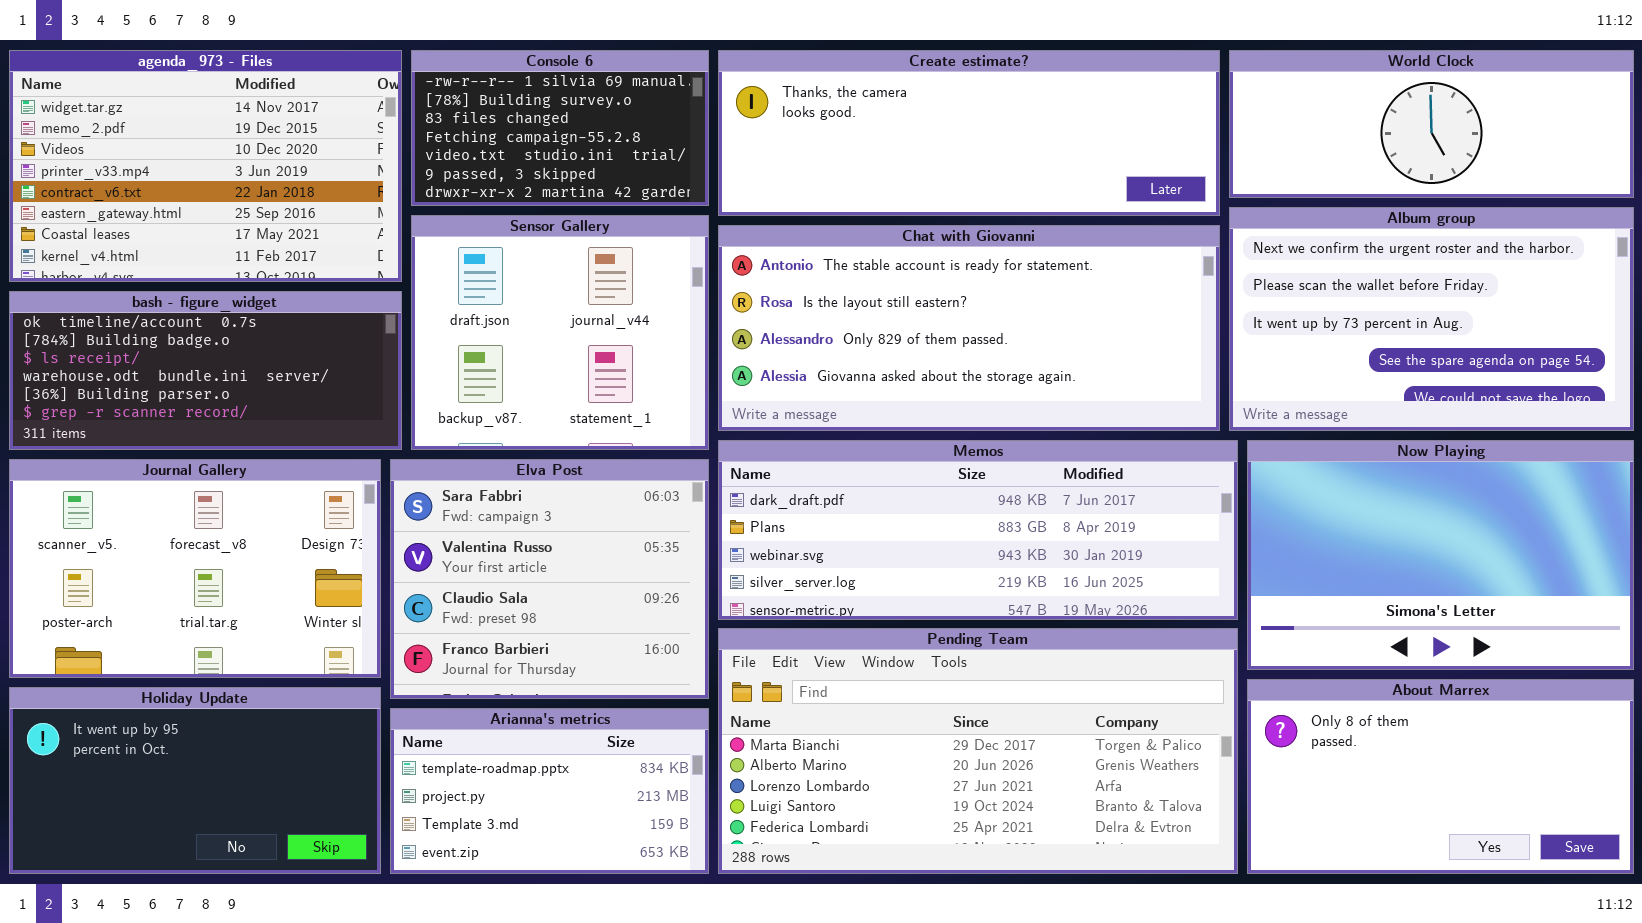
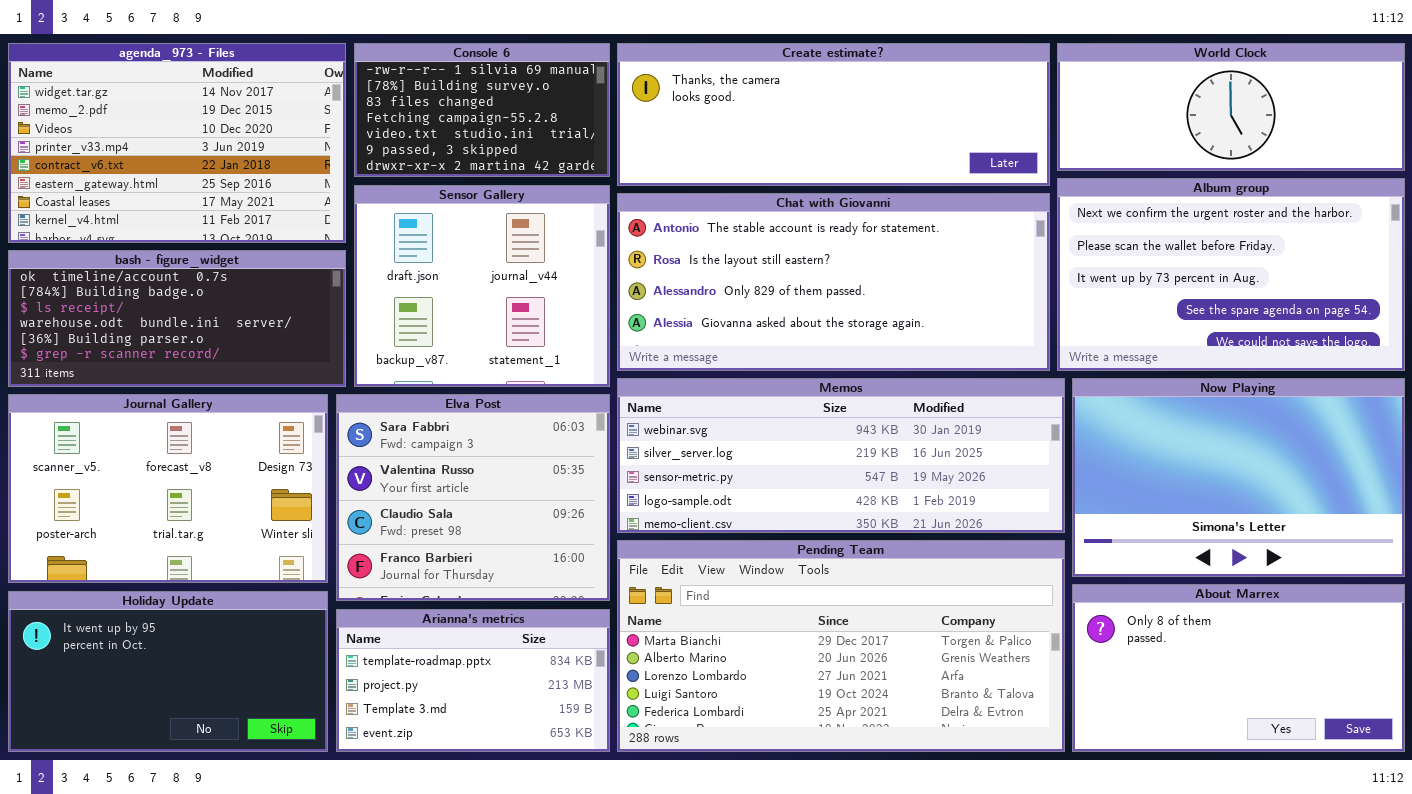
Memos: [718,440,1238,620] -> [617,378,1065,533], scrolled down 2 rows

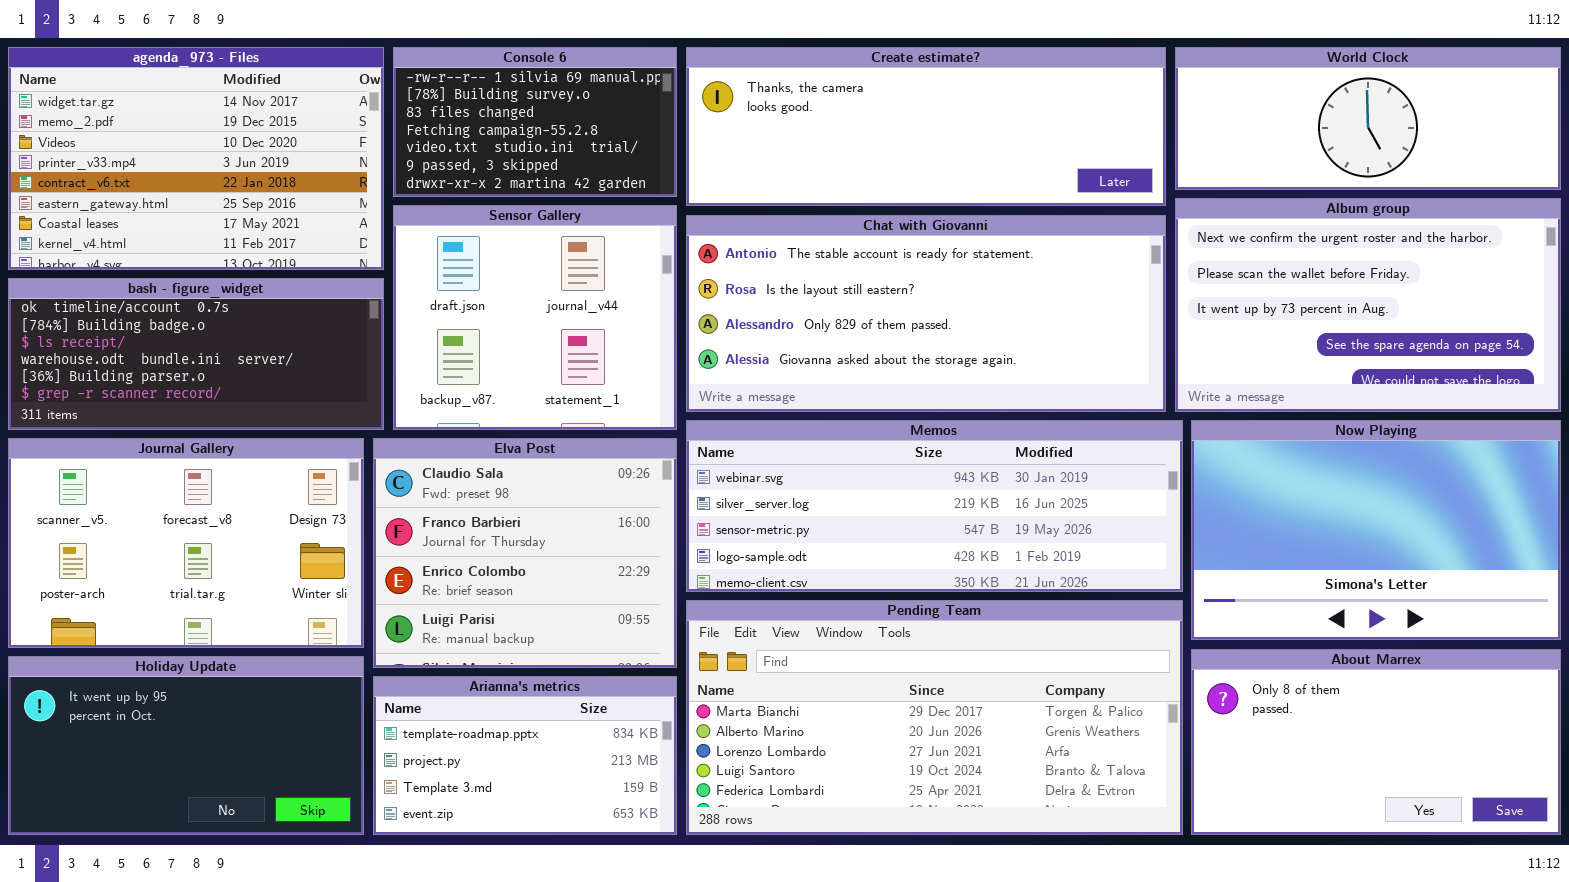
Elva Post: [336,394,610,601] -> [373,438,677,668], scrolled down 2 rows

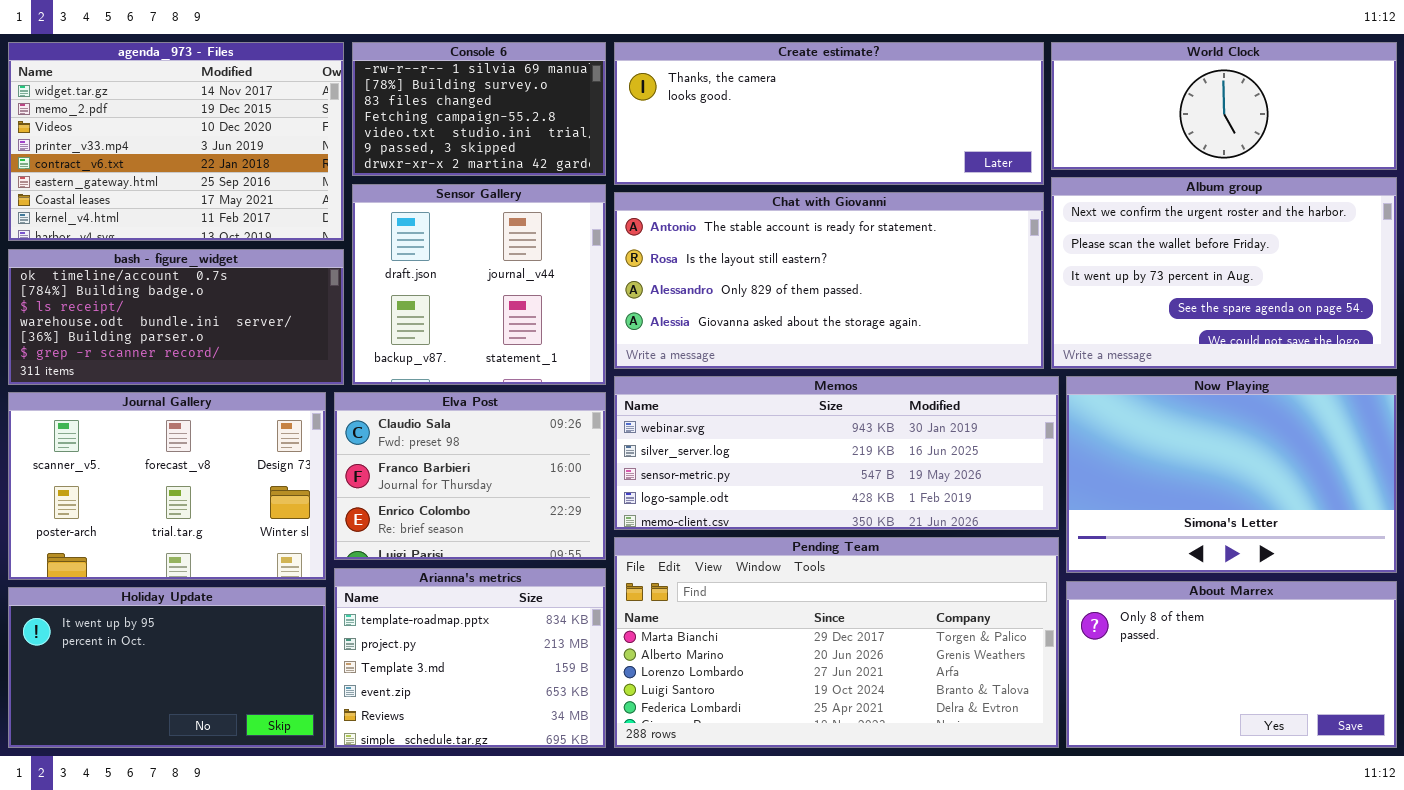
Elva Post: [373,438,677,668] -> [334,392,606,560], resized
Arianna's metrics: [373,676,677,835] -> [334,568,606,748], resized

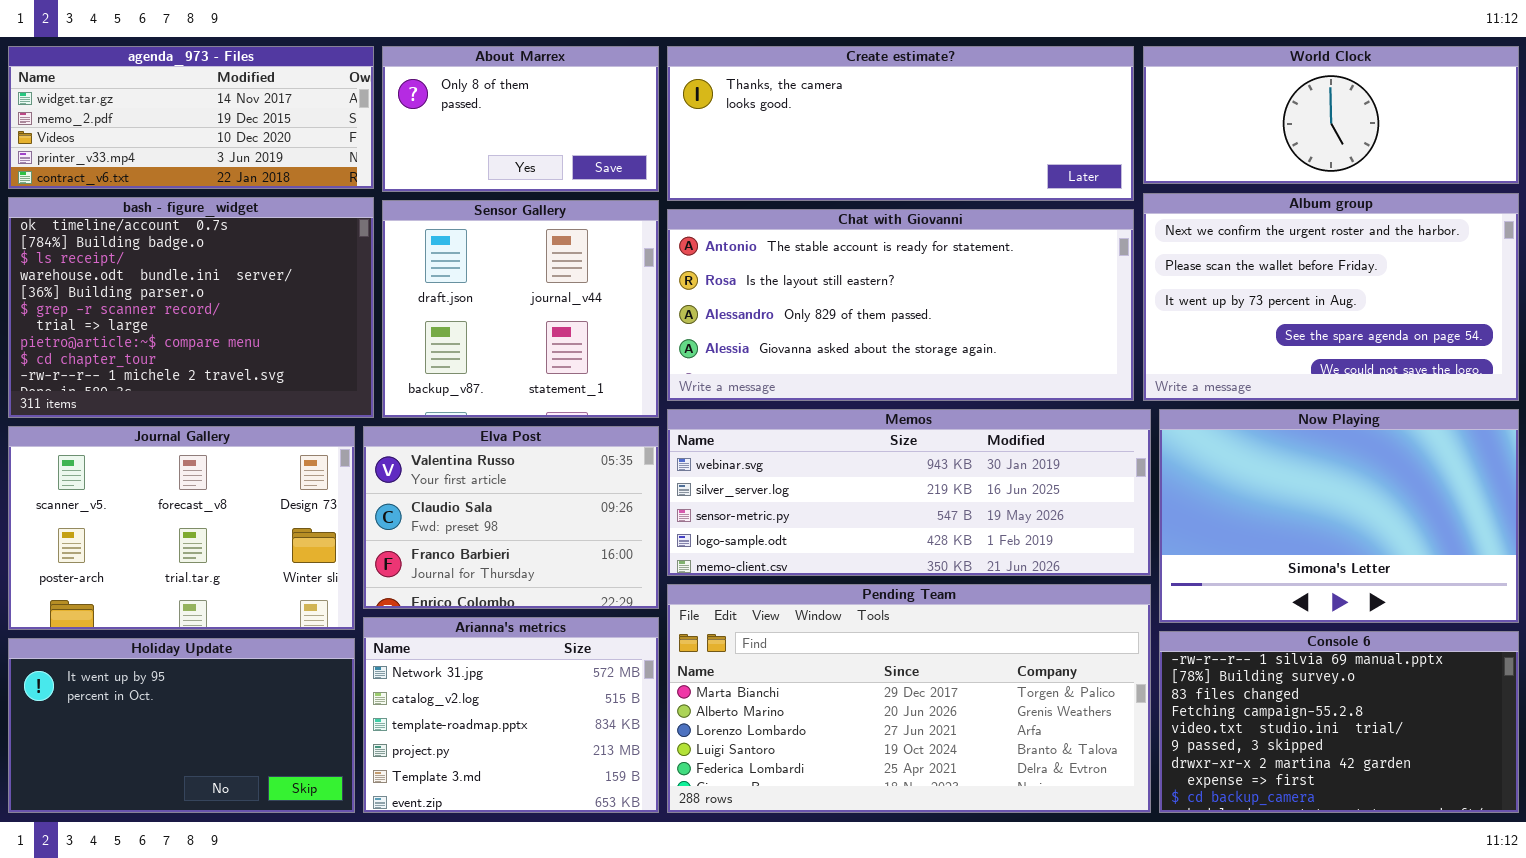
agenda_973 - Files: [8,42,344,241] -> [8,46,374,189], resized
Console 6: [352,42,606,176] -> [1159,631,1519,813], moved, resized
bash - figure_widget: [8,249,344,385] -> [8,197,374,418], resized
Elva Post: [334,392,606,560] -> [363,426,659,609], scrolled up 1 row
Arianna's metrics: [334,568,606,748] -> [363,617,659,813], scrolled up 2 rows
About Marrex: [1066,581,1397,748] -> [382,46,659,192], moved, resized

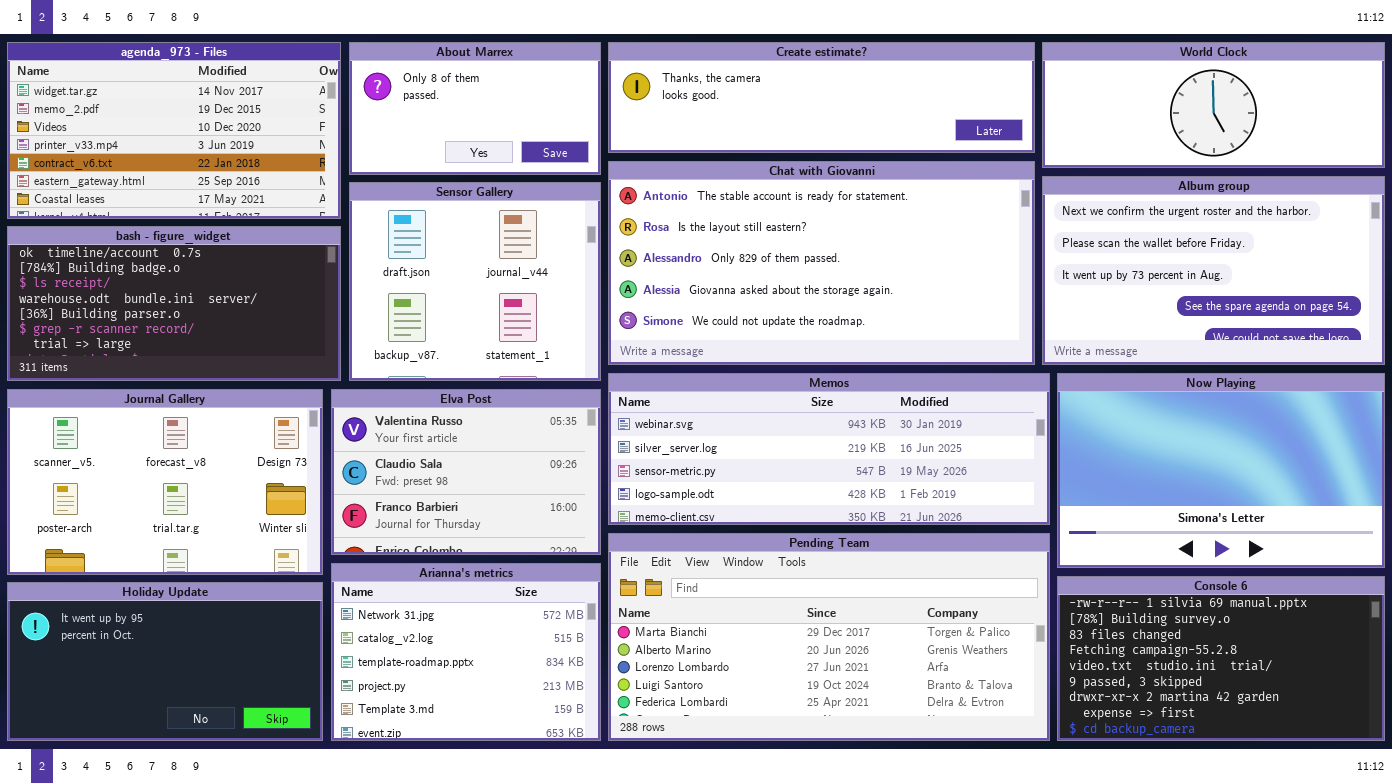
agenda_973 - Files: [8,46,374,189] -> [7,42,341,219], resized
Create estimate?: [667,46,1134,201] -> [608,42,1035,153], resized
bash - figure_widget: [8,197,374,418] -> [7,226,341,381], resized
Chat with Giovanni: [667,209,1134,401] -> [608,161,1035,365], resized

